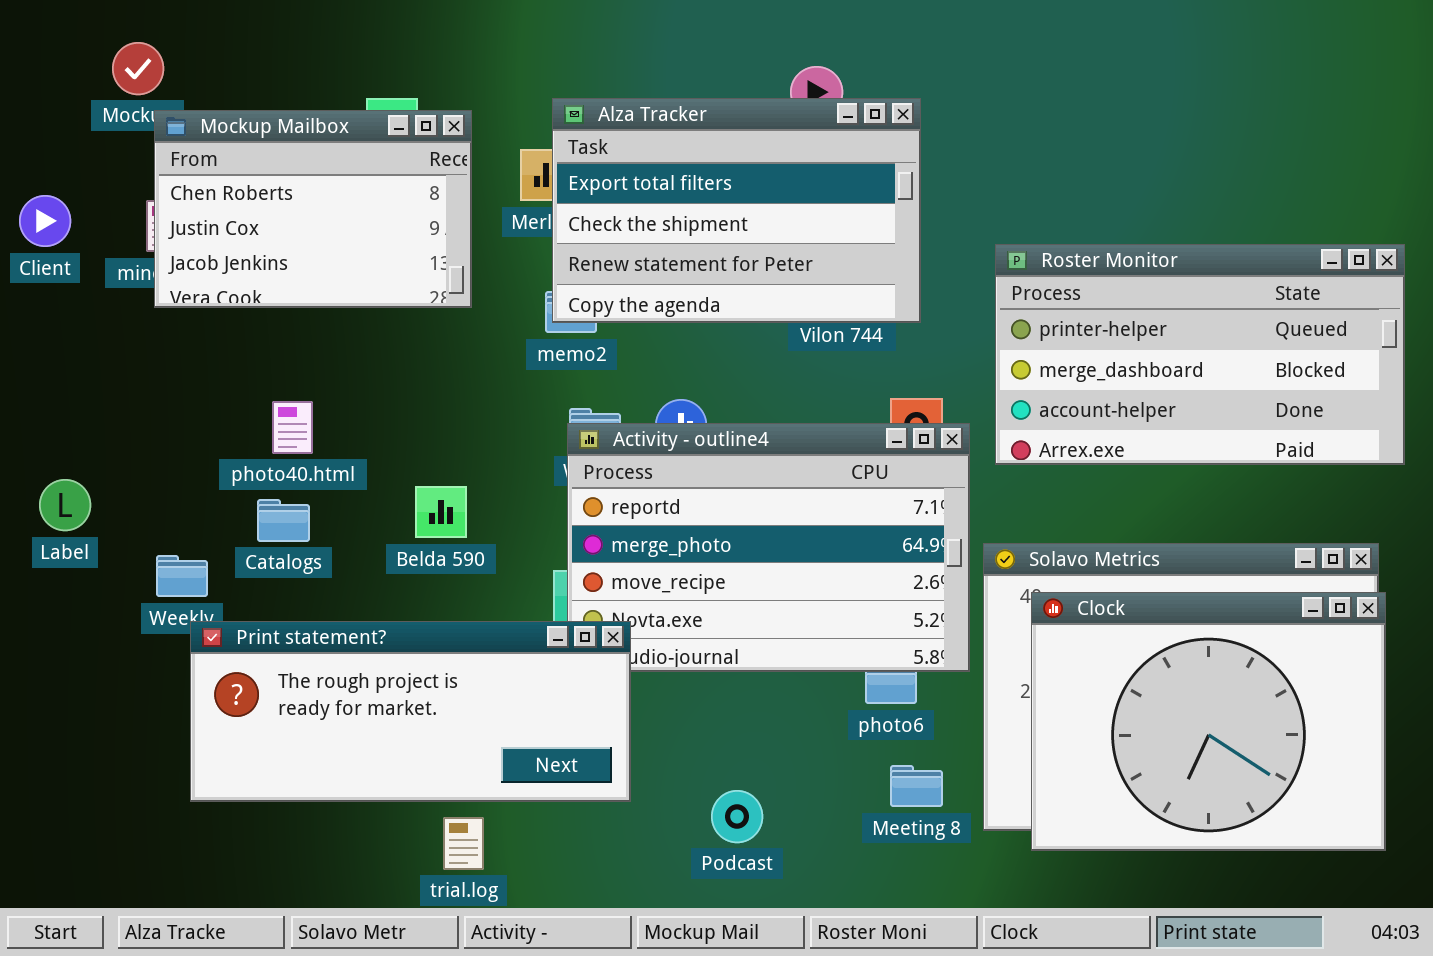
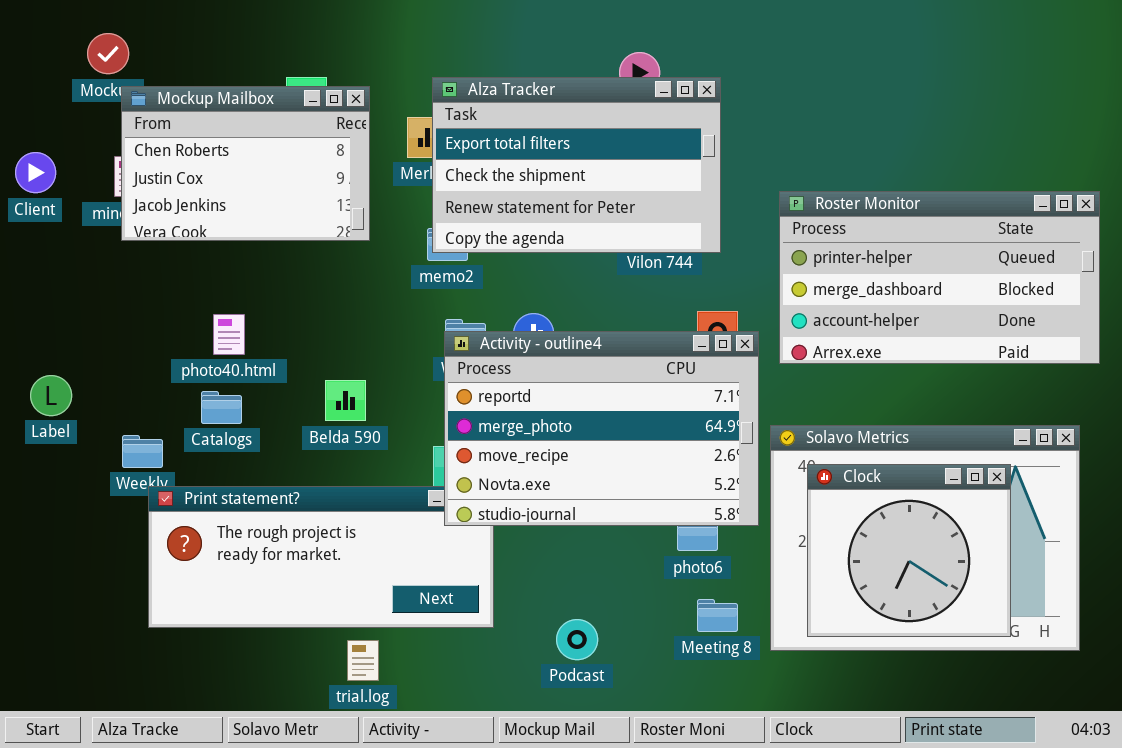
Activity - outline4: [567,423,970,672] -> [444,331,759,526], raised
Clock: [1031,592,1386,851] -> [807,464,1011,637], resized

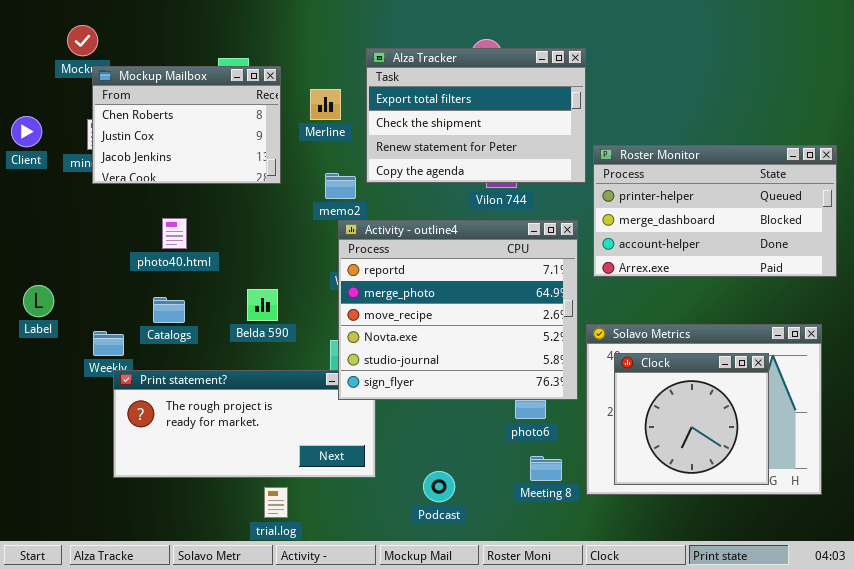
Alza Tracker: [432,77,721,253] -> [366,48,586,183], moved
photo40.html: [213,314,245,355] -> [162,218,187,249], moved
Activity - outline4: [444,331,759,526] -> [338,220,578,400], resized

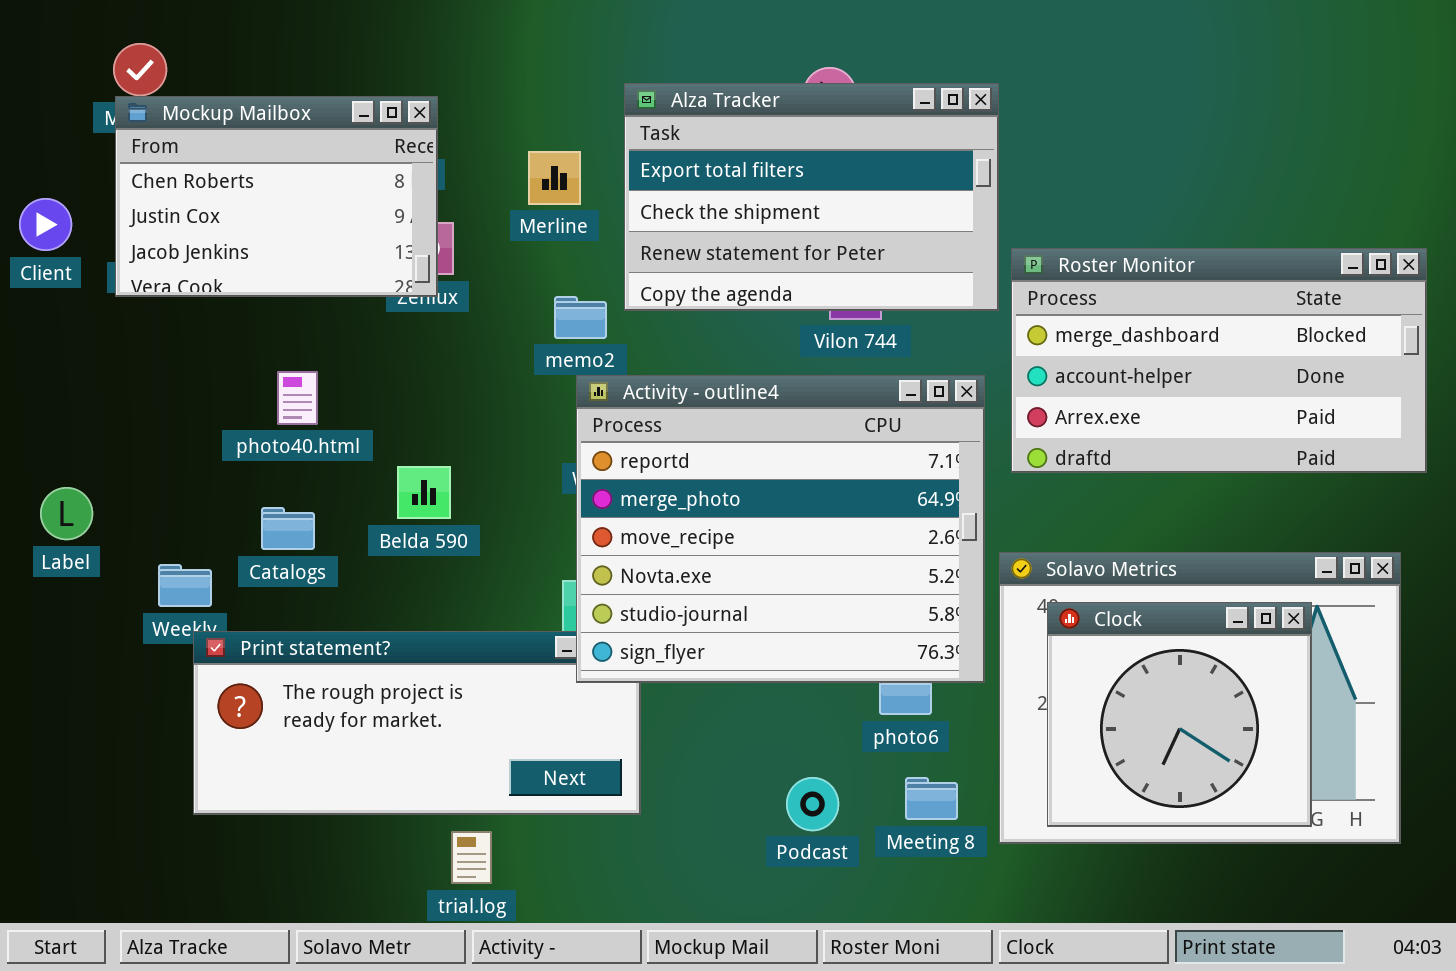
Mockup Mailbox: [92,66,281,184] -> [115,96,438,297], moved
Roster Monitor: [593,145,837,277] -> [1011,248,1427,473], scrolled down 1 row
Belda 590: [247,289,278,321] -> [397,466,451,519], moved
Podcast: [423,471,455,502] -> [786,777,839,831], moved

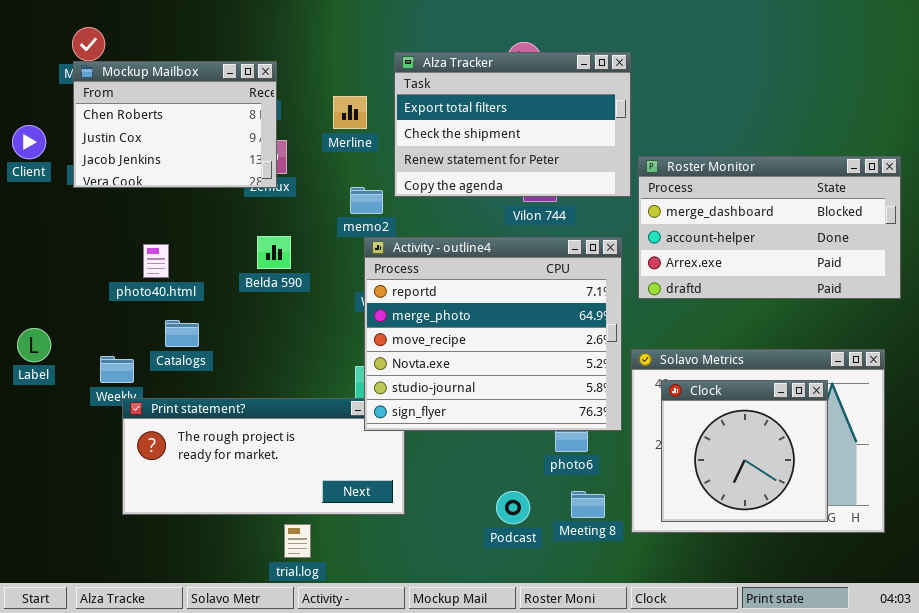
photo40.html: [277,371,318,425] -> [143,244,169,278], moved
Belda 590: [397,466,451,519] -> [257,236,291,269], moved
Label: [40,487,93,540] -> [17,328,51,362], moved

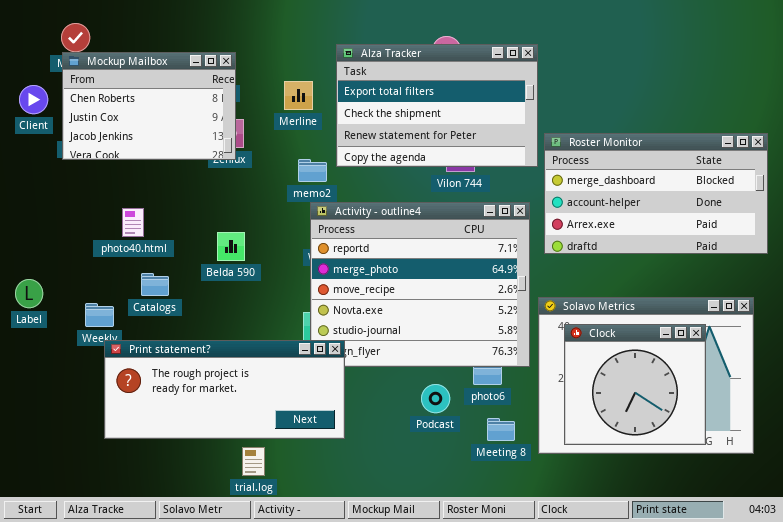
Client: [12,125,46,159] -> [19,85,48,114], moved
Belda 590: [257,236,291,269] -> [217,232,245,261], moved
Print statement?: [122,398,405,515] -> [104,340,345,439], raised
Podcast: [496,491,530,524] -> [421,384,450,413], moved

